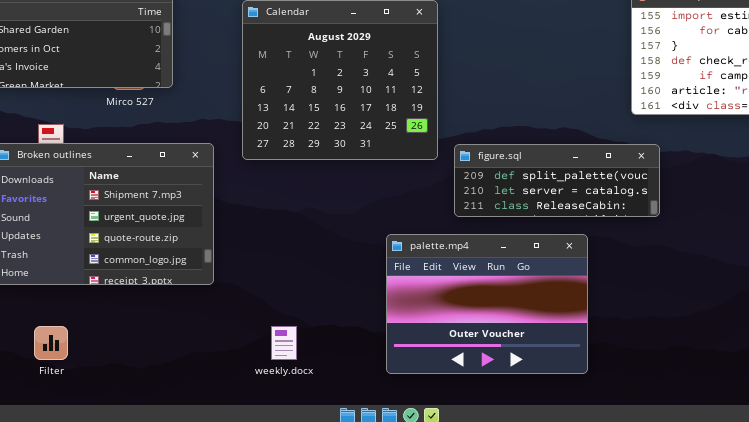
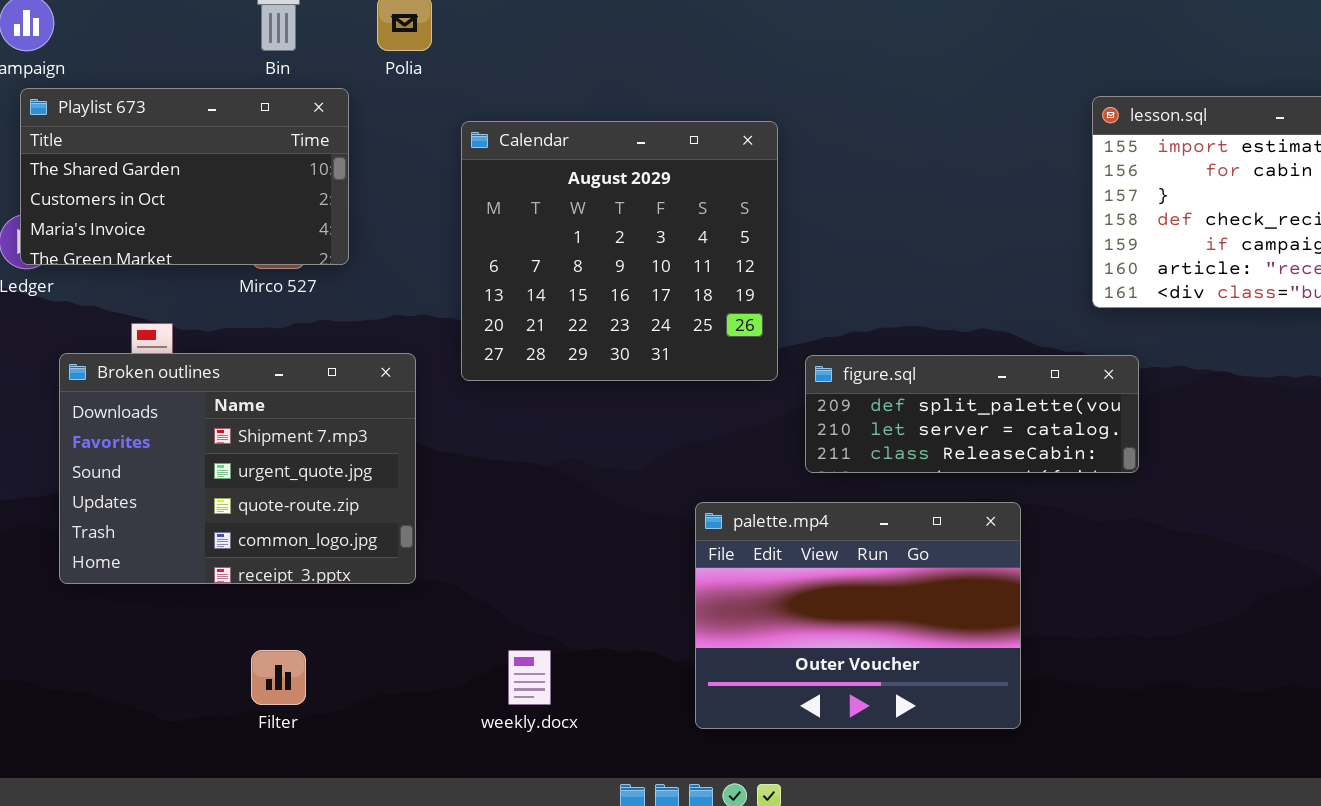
Filter: [34,326,68,360] -> [251,650,306,705], moved

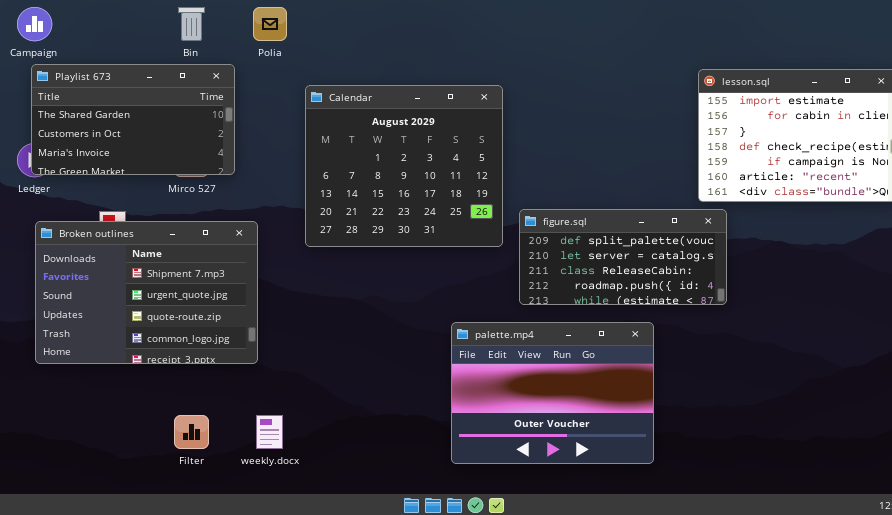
Broken outlines: [59,353,416,584] -> [35,221,258,364], moved
figure.sql: [805,355,1139,473] -> [519,209,727,305], resized
weekly.docx: [508,650,551,705] -> [256,415,283,449], moved

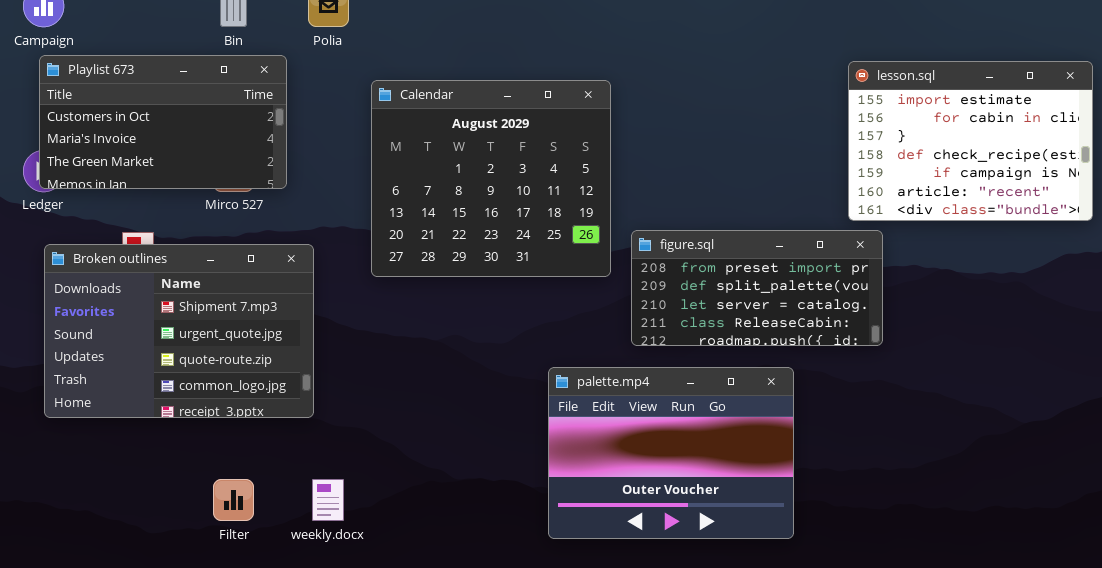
Playlist 673: [31,64,235,175] -> [39,55,287,189], scrolled down 1 row
figure.sql: [519,209,727,305] -> [631,230,883,346], scrolled up 1 row

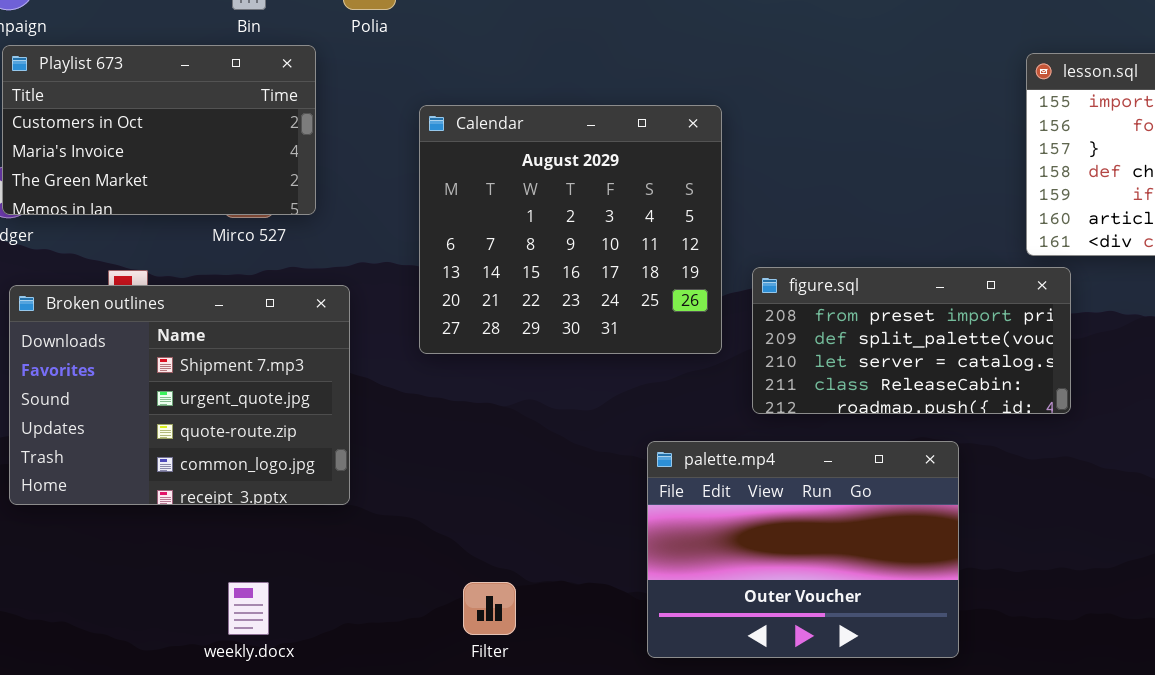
Calendar: [371,80,611,277] -> [419,105,722,354], moved
Filter: [213,479,254,521] -> [463,582,516,635], moved
weekly.docx: [312,479,344,521] -> [228,582,269,635], moved

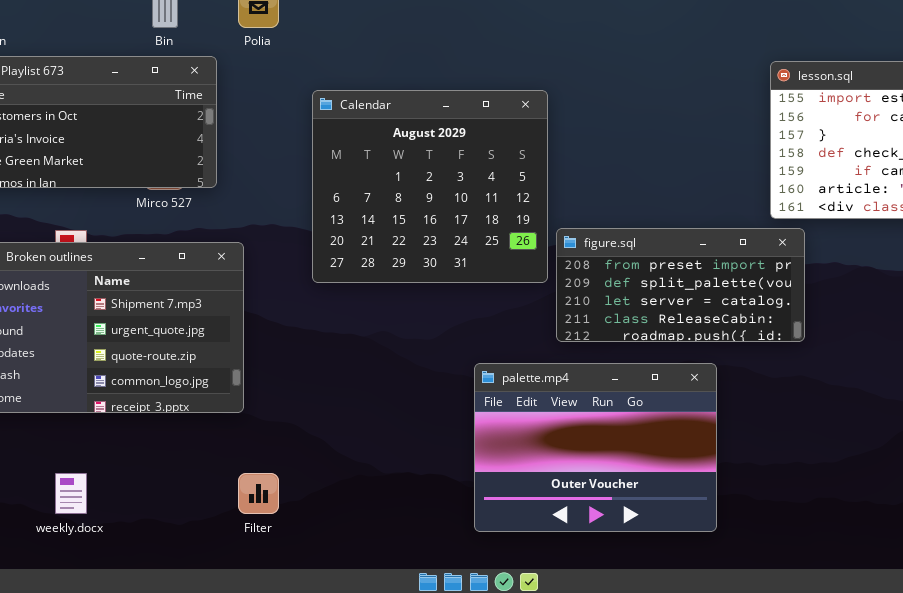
Calendar: [419,105,722,354] -> [312,90,548,283], moved
weekly.docx: [228,582,269,635] -> [55,473,87,514], moved
Filter: [463,582,516,635] -> [238,473,279,514], moved

